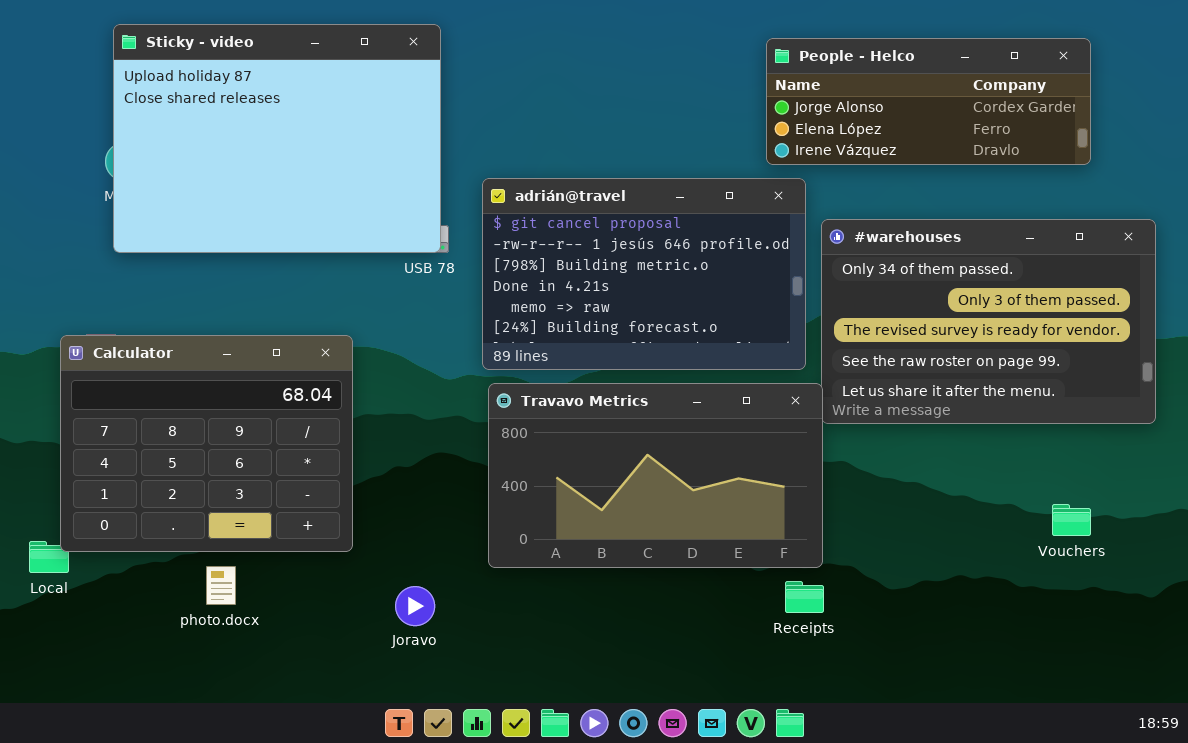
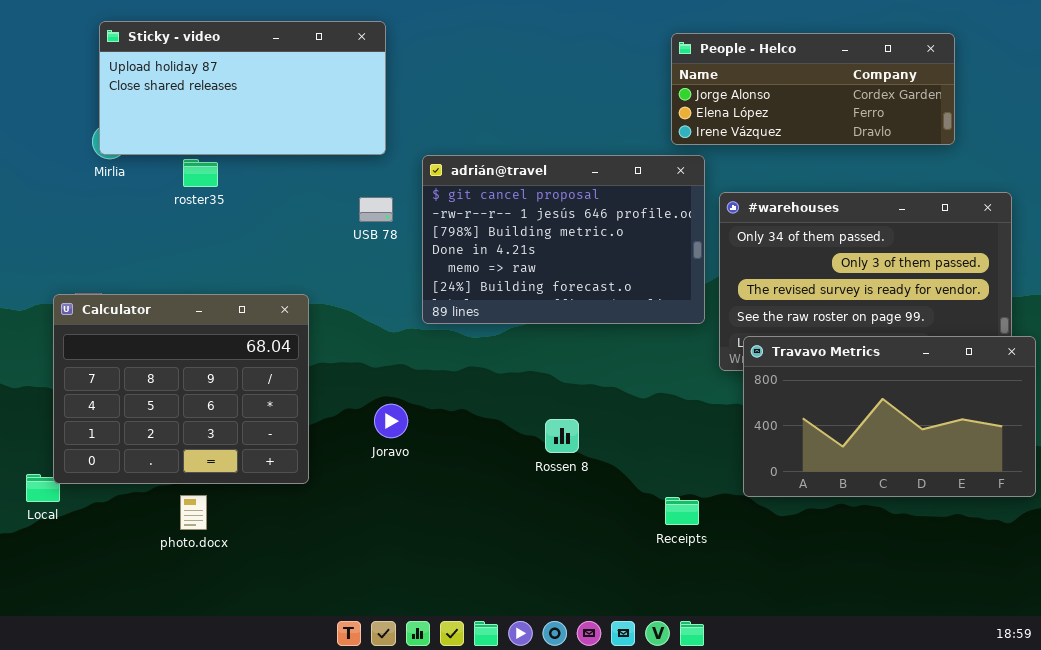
Sticky - video: [113,24,441,253] -> [99,21,386,155], resized
Travavo Metrics: [488,383,823,568] -> [743,336,1036,497], moved
Receipts: [785,581,824,613] -> [665,497,699,525], moved
Joravo: [395,586,435,626] -> [374,404,408,438], moved

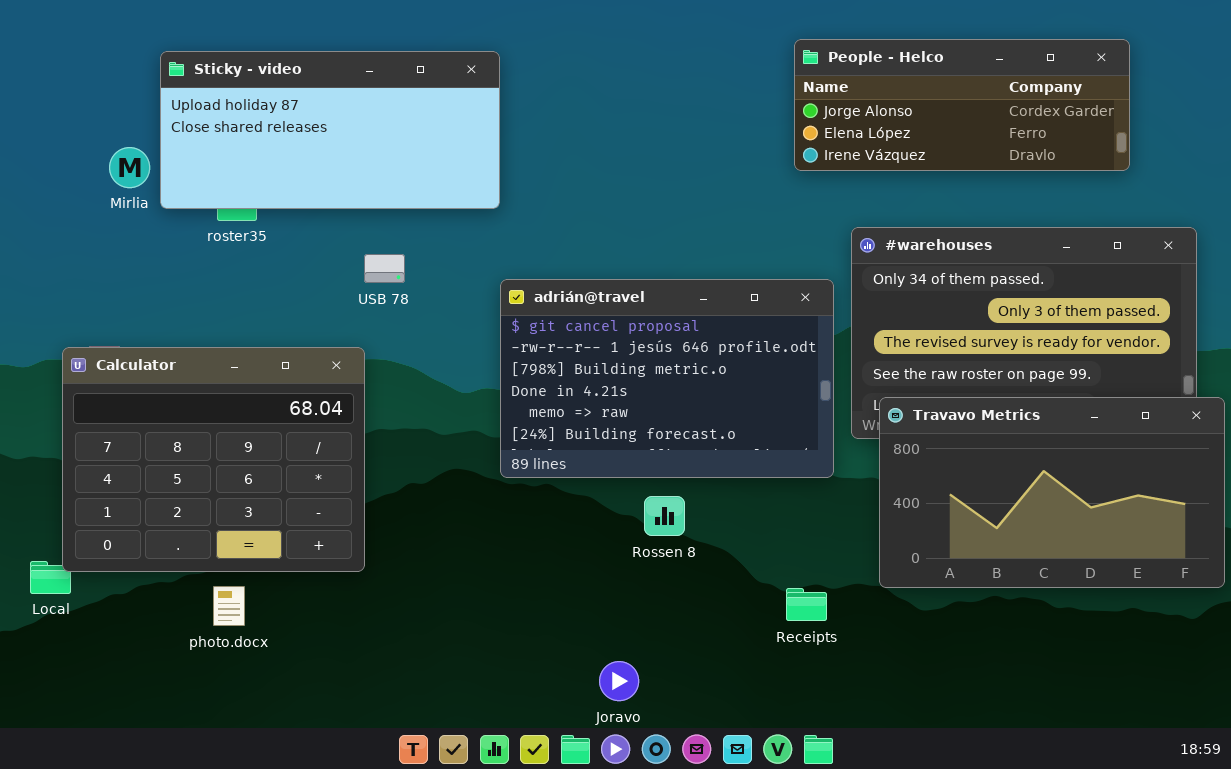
Sticky - video: [99,21,386,155] -> [160,51,500,209], moved
adrián@travel: [422,155,705,324] -> [500,279,834,478], moved
USB 78: [359,197,393,222] -> [364,254,405,283], moved
Joravo: [374,404,408,438] -> [599,661,639,701], moved

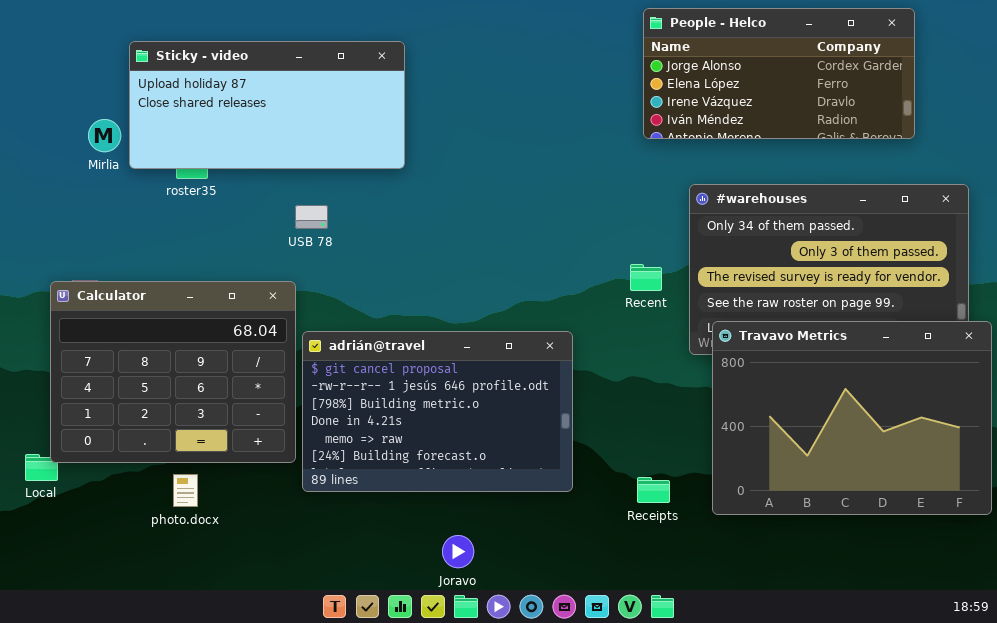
People - Helco: [794,39,1130,171] -> [643,8,915,139], resized
adrián@travel: [500,279,834,478] -> [302,331,573,492], moved
Travavo Metrics: [879,397,1225,588] -> [712,321,992,515], resized
Joravo: [599,661,639,701] -> [442,535,474,568], moved

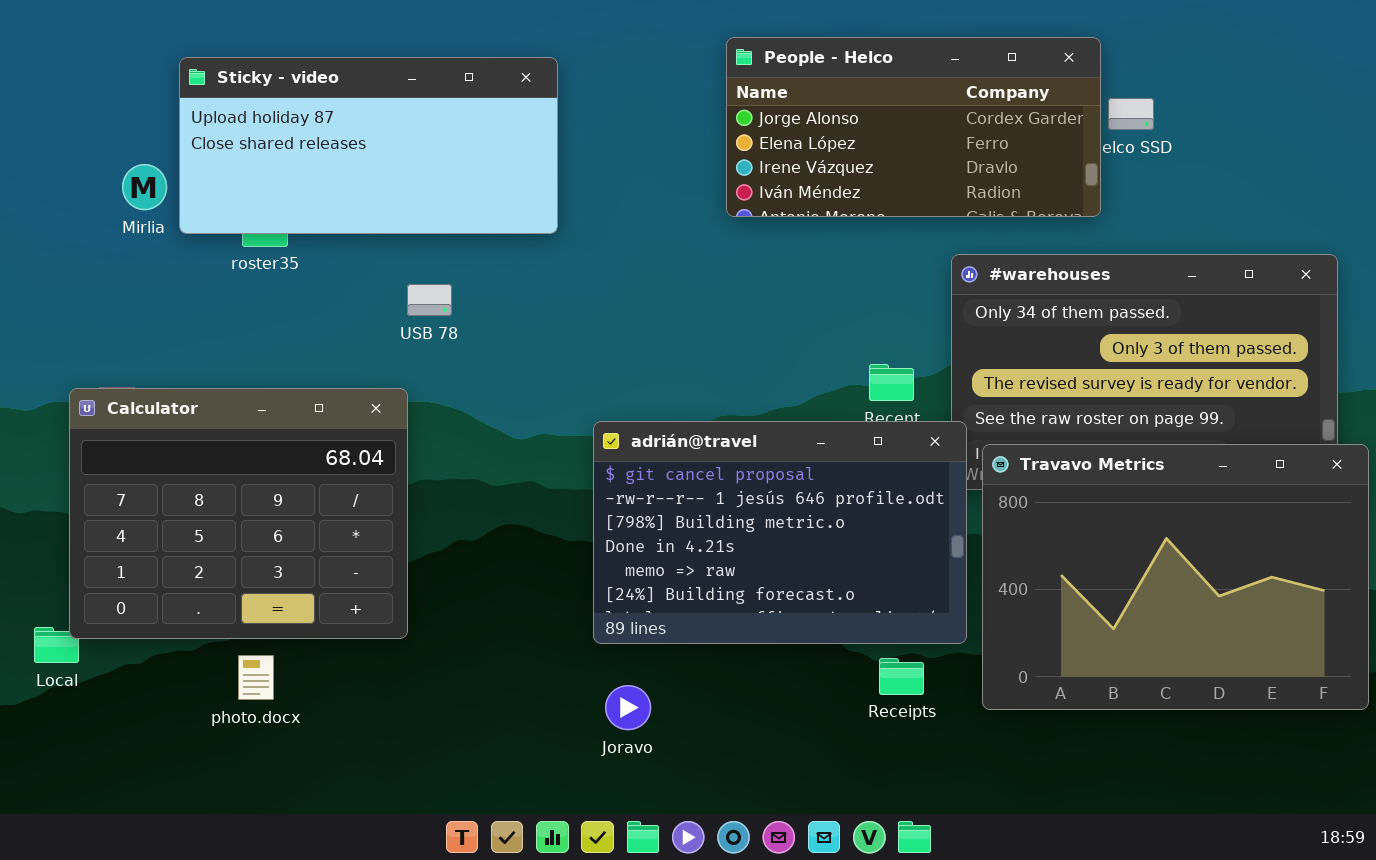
People - Helco: [643,8,915,139] -> [726,37,1101,217], moved
adrián@travel: [302,331,573,492] -> [593,421,967,644], moved
Joravo: [442,535,474,568] -> [605,685,651,730], moved

